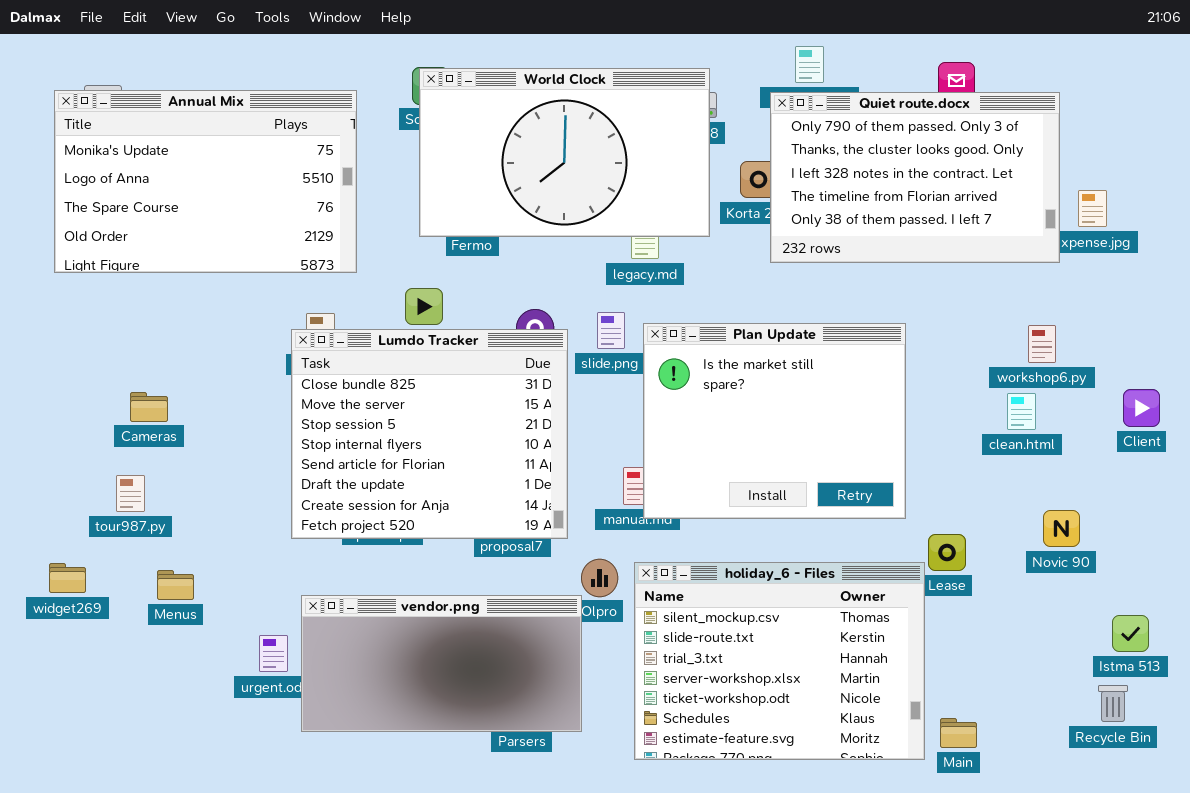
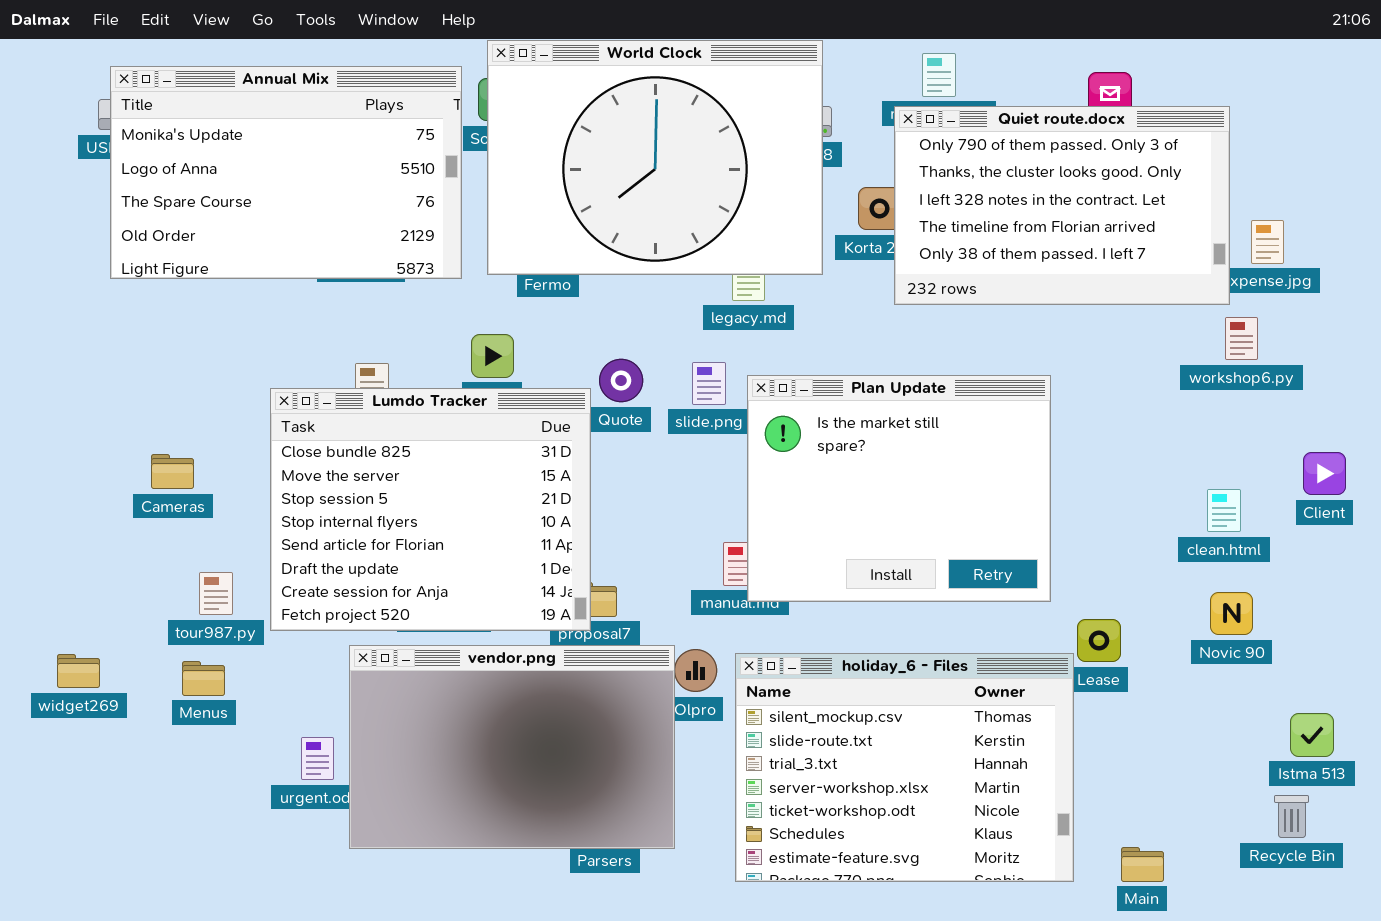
World Clock: [419,68,710,237] -> [487,40,823,275], resized
Annual Mix: [54,90,357,273] -> [110,66,462,279], moved
workshop6.py: [1028,325,1056,363] -> [1225,317,1258,360], moved
Lumdo Tracker: [291,329,568,539] -> [270,388,591,631], moved
clean.html: [1007,393,1036,430] -> [1207,489,1241,532], moved
tour987.py: [116,475,145,512] -> [199,572,233,615], moved
vendor.png: [301,595,582,732] -> [349,645,675,849], resized
Main: [940,718,977,748] -> [1121,847,1164,882], moved

